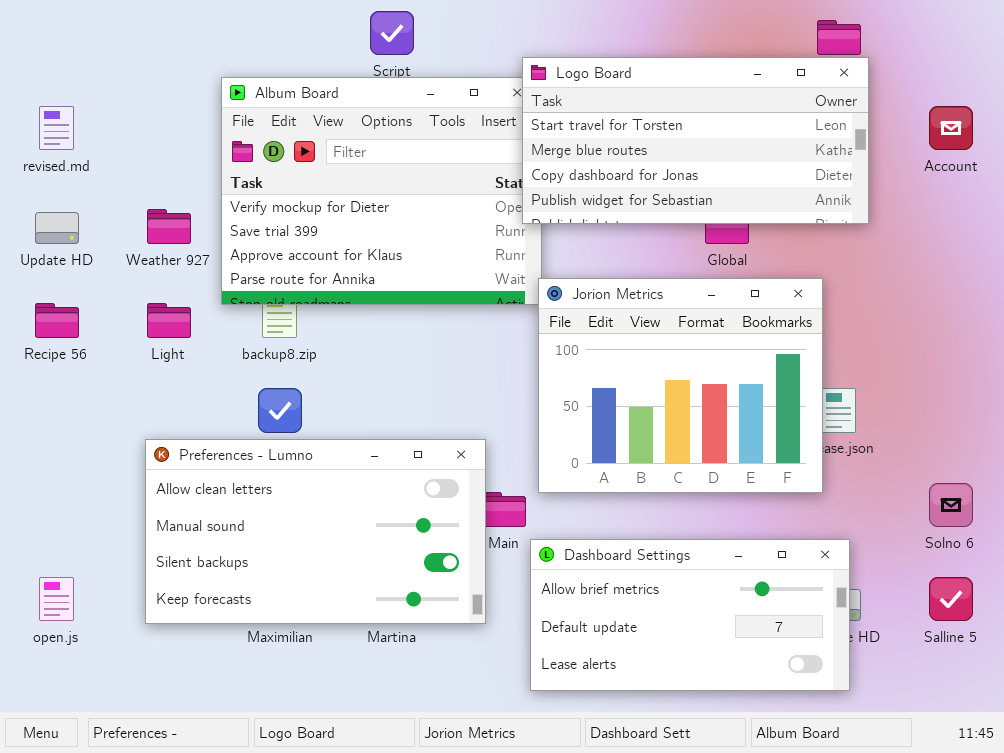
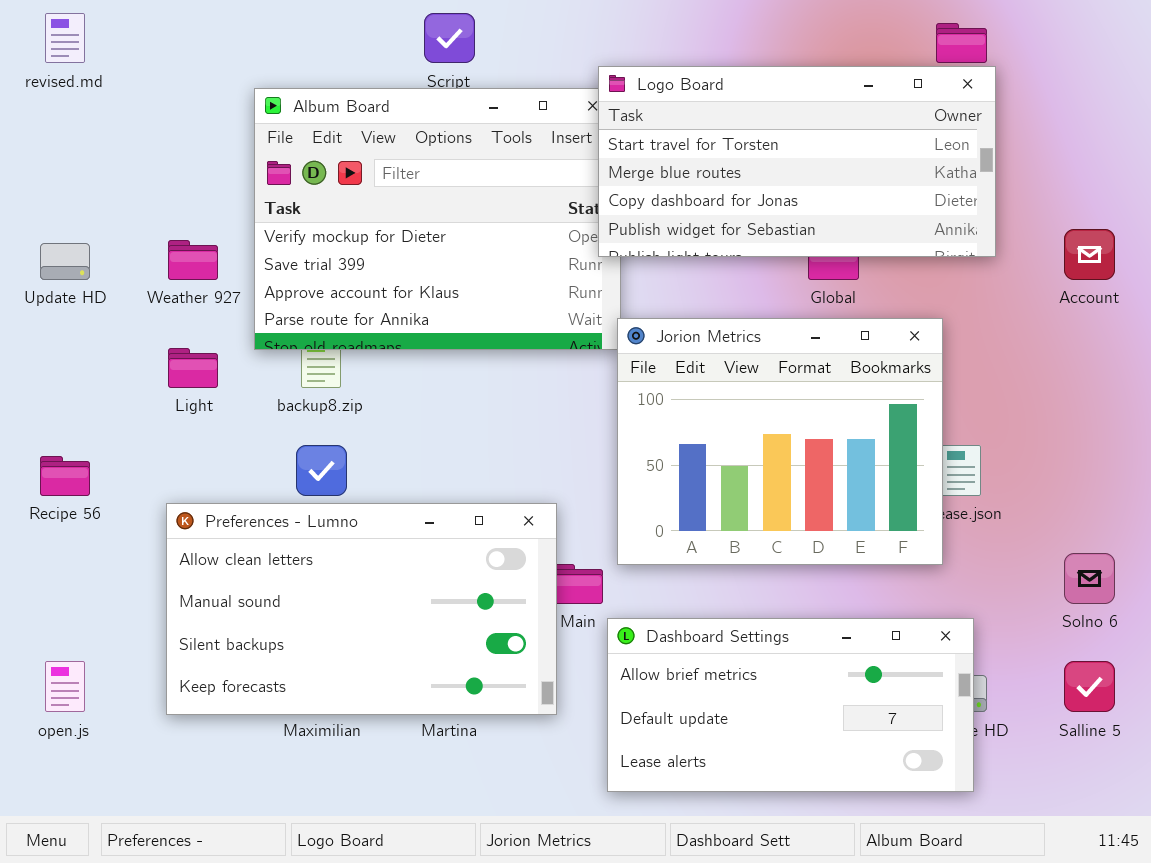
revised.md: [39,106,74,150] -> [45,13,85,63], moved
Account: [929,106,973,150] -> [1064,229,1115,280], moved
Recipe 56: [35,303,79,338] -> [40,456,90,496], moved

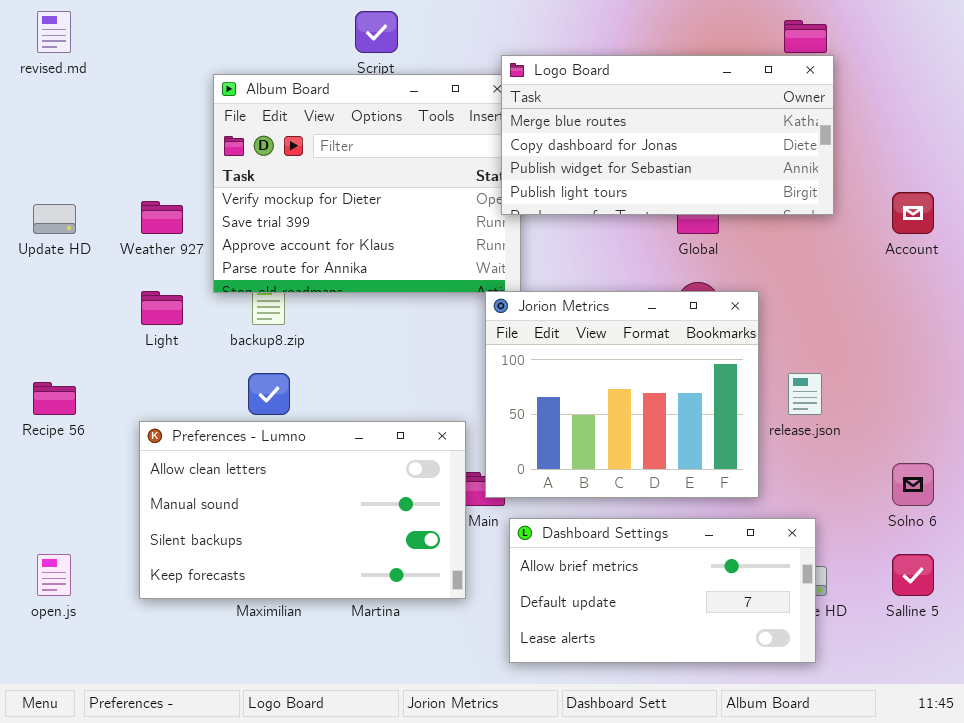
Logo Board: [598,66,996,257] -> [501,55,834,215], scrolled down 1 row
Jorion Metrics: [617,318,943,565] -> [485,291,759,498], moved

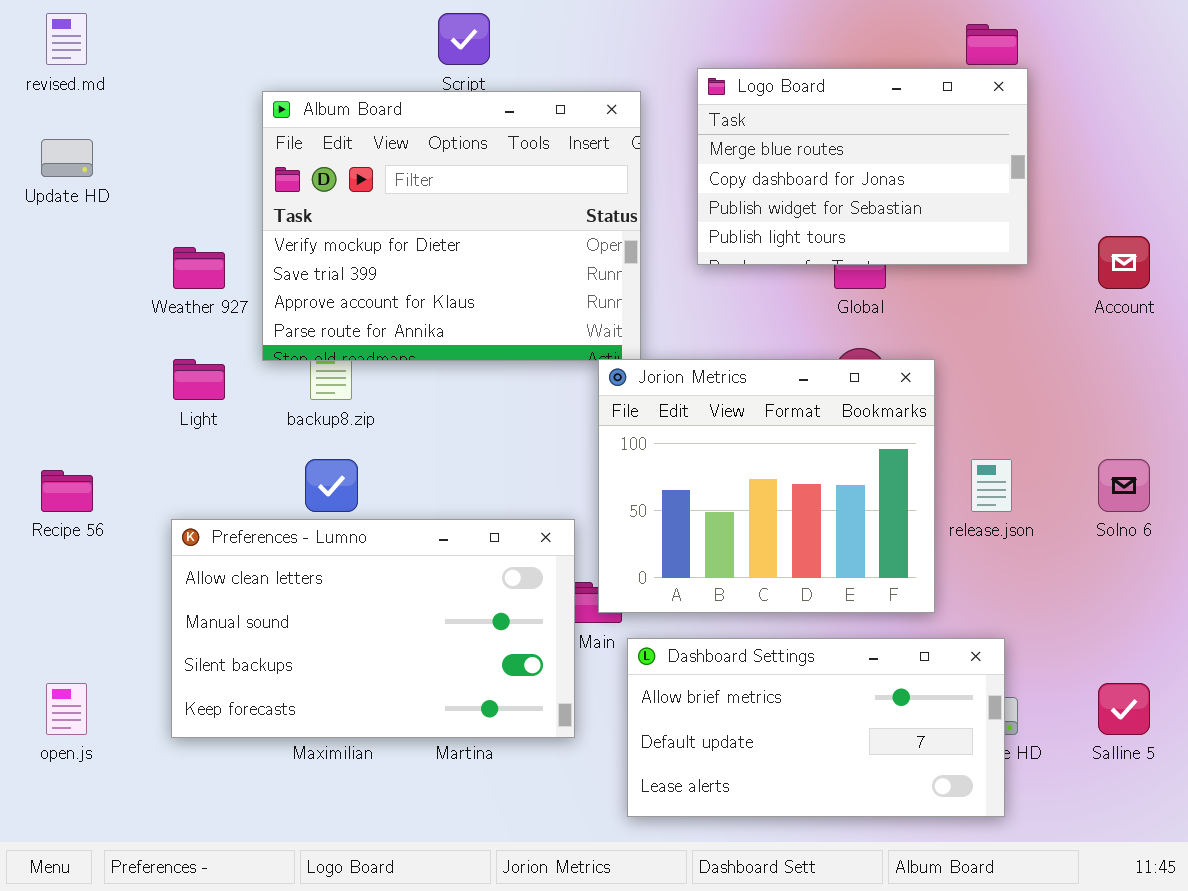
Logo Board: [501,55,834,215] -> [697,68,1028,265], resized
Update HD: [33,204,76,234] -> [41,139,93,177], moved
Solno 6: [892,463,934,506] -> [1098,459,1150,512], moved

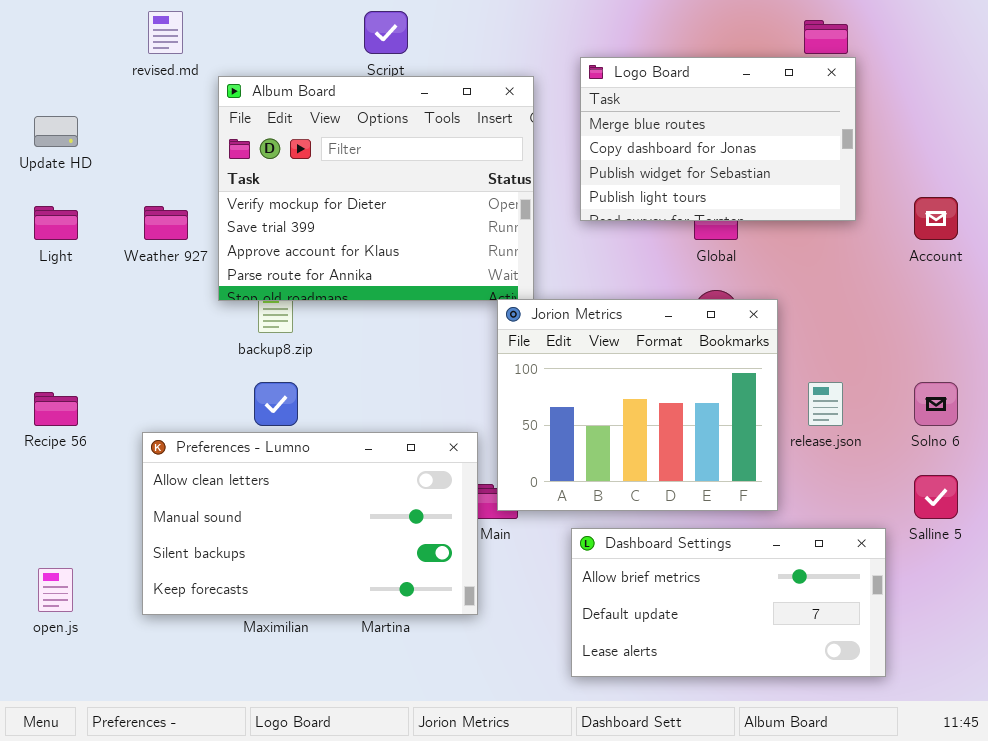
revised.md: [46,13,87,65] -> [148,11,183,54], moved
Light: [173,359,225,400] -> [34,206,78,240], moved
Dashboard Settings: [627,638,1005,817] -> [571,528,886,677], moved
Salline 5: [1098,683,1150,735] -> [914,475,958,519], moved

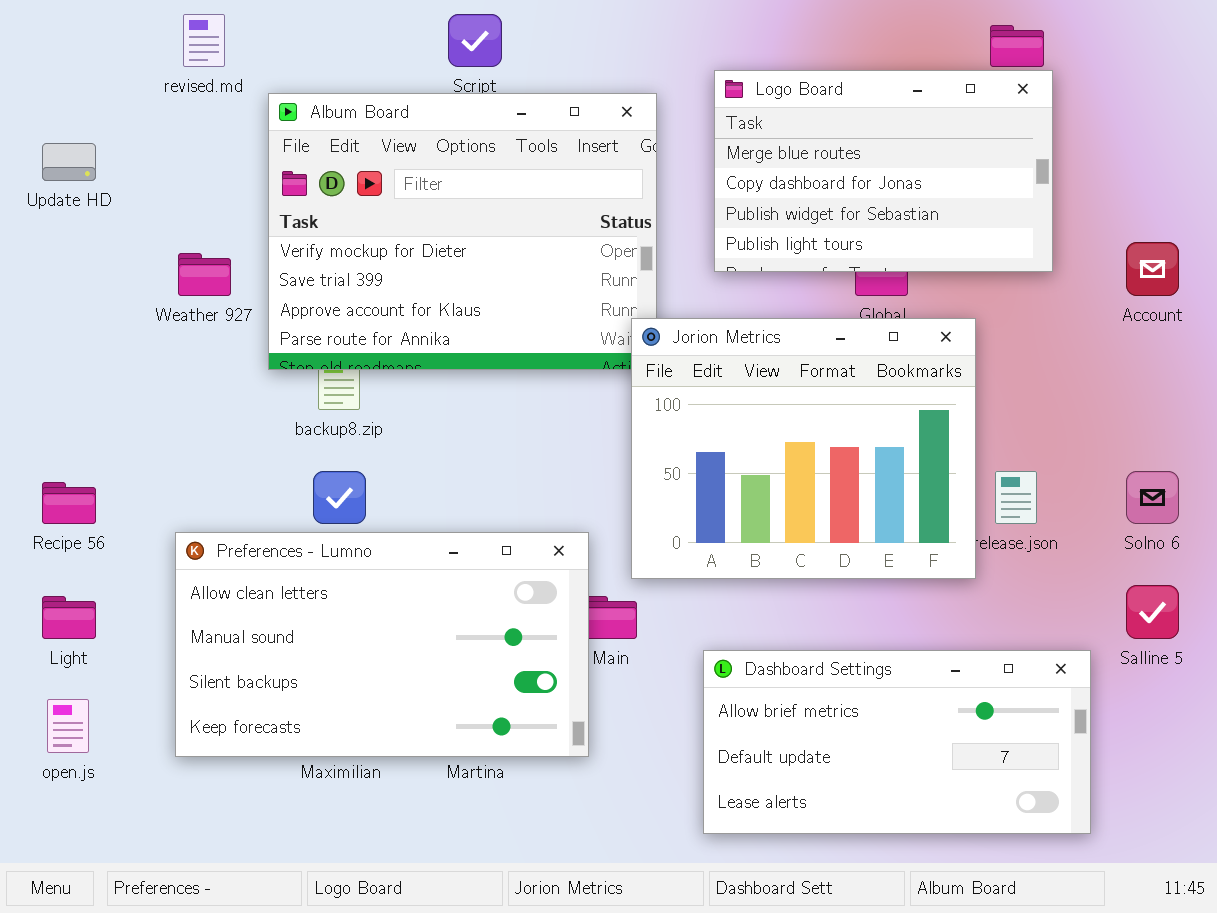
Light: [34,206,78,240] -> [42,596,96,639], moved
Jorion Metrics: [497,299,778,511] -> [631,318,976,579], moved

